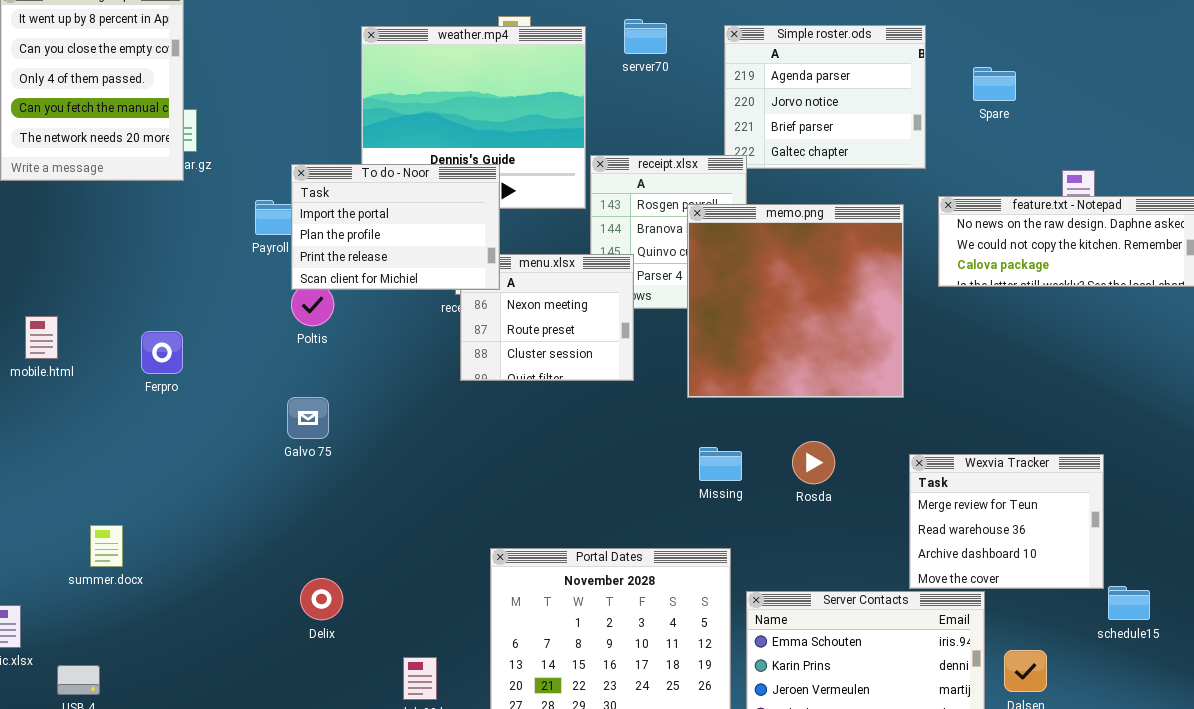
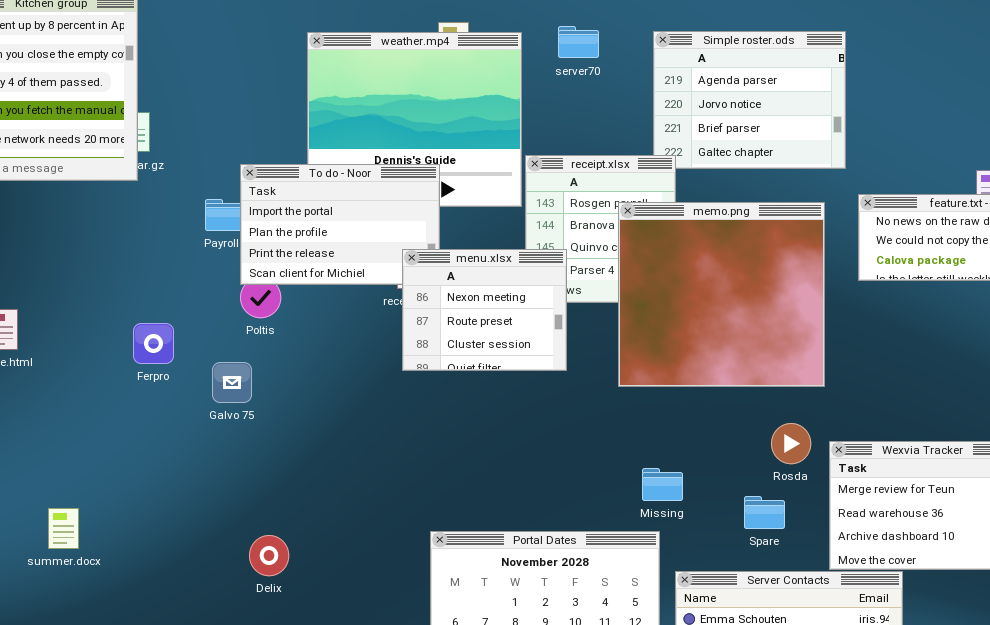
Spare: [973,67,1016,101] -> [744,496,785,529], moved
menu.xlsx: [460,254,634,381] -> [402,249,567,371], raised
Ferpro: [141,331,183,374] -> [133,323,174,364], moved
Galvo 75: [287,397,329,439] -> [212,362,252,403], moved
Rosda: [792,441,835,484] -> [771,423,811,464], moved
Missing: [699,447,742,481] -> [642,468,683,501], moved
Delix: [300,578,343,620] -> [249,535,289,576], moved

